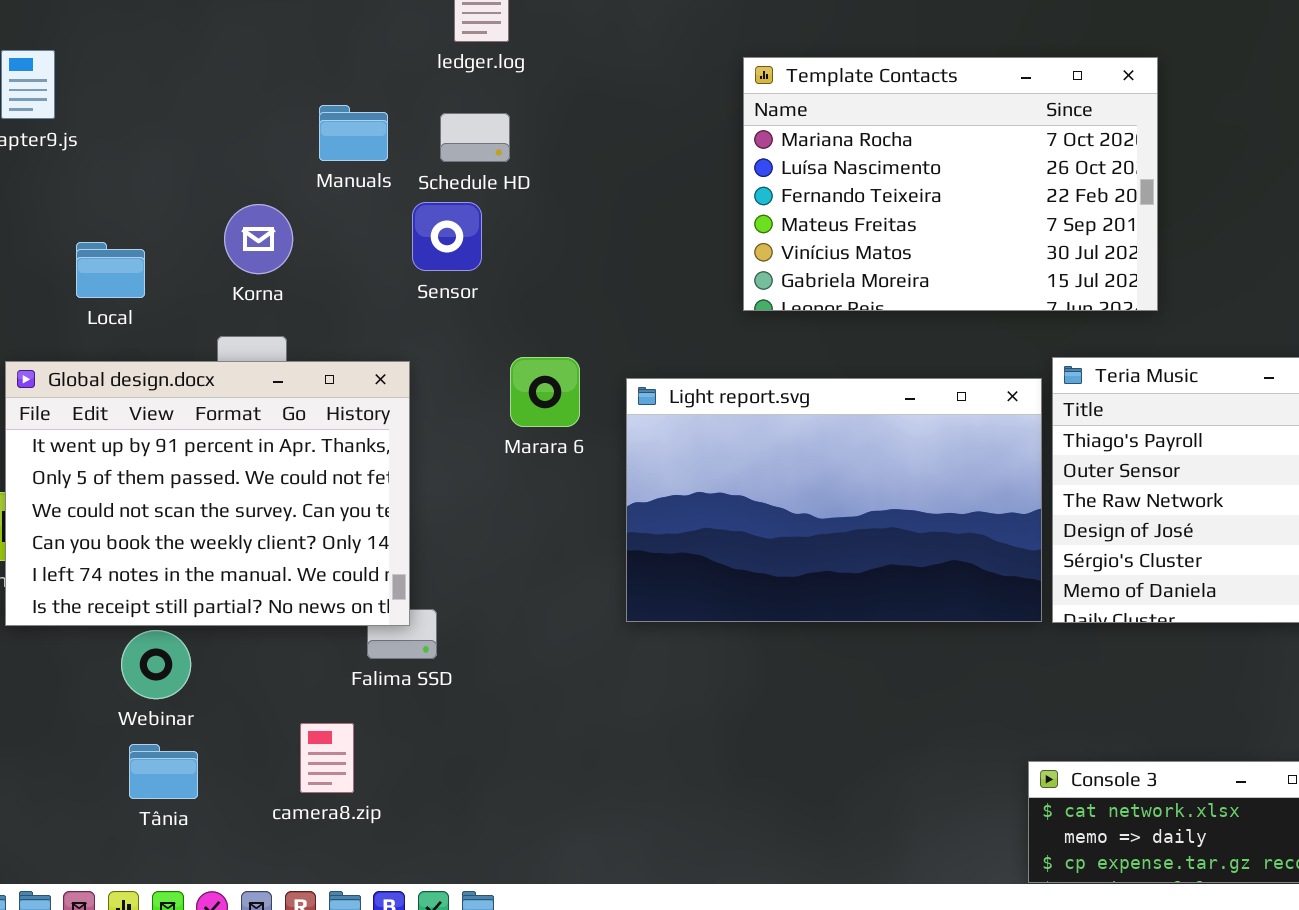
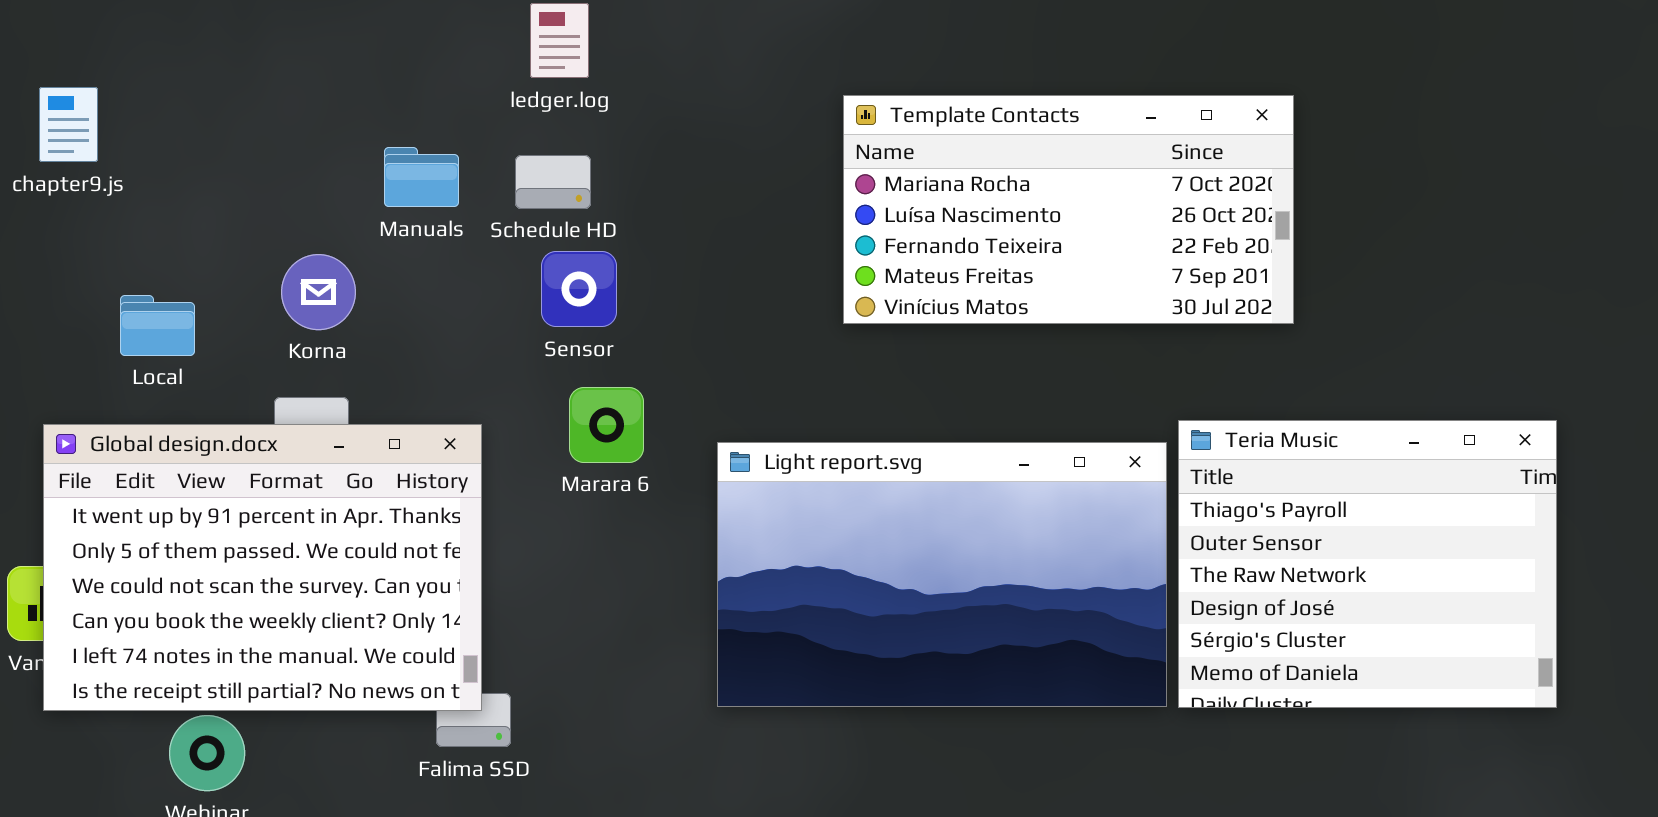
Template Contacts: [743,57,1158,311] -> [843,95,1294,324], resized
Sensor: [412,202,482,271] -> [541,251,617,327], moved
Marara 6: [510,357,580,427] -> [569,387,644,463], moved

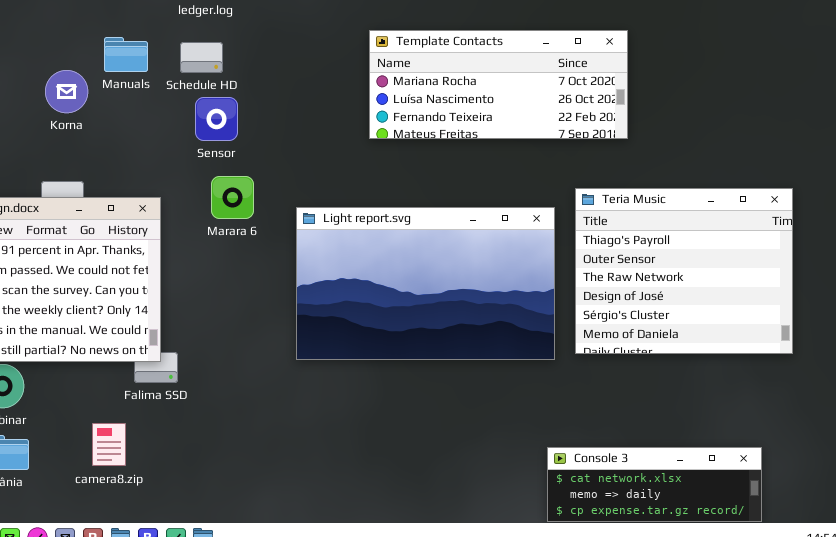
Template Contacts: [843,95,1294,324] -> [369,30,628,139], resized
Korna: [281,254,356,330] -> [45,70,88,113], moved
Teria Music: [1178,420,1557,708] -> [575,188,793,354], moved

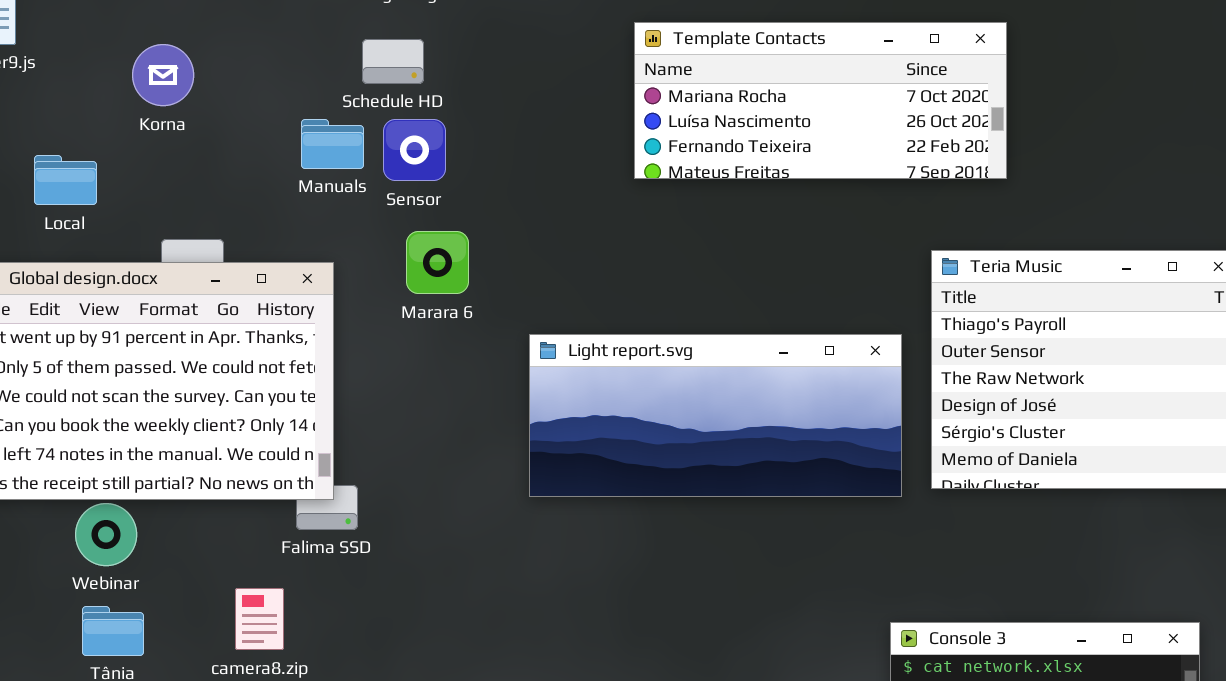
Manuals: [104,37,148,72] -> [301,119,364,169], moved
Korna: [45,70,88,113] -> [132,44,194,106], moved
Light report.svg: [296,207,555,360] -> [529,334,902,497], resized

